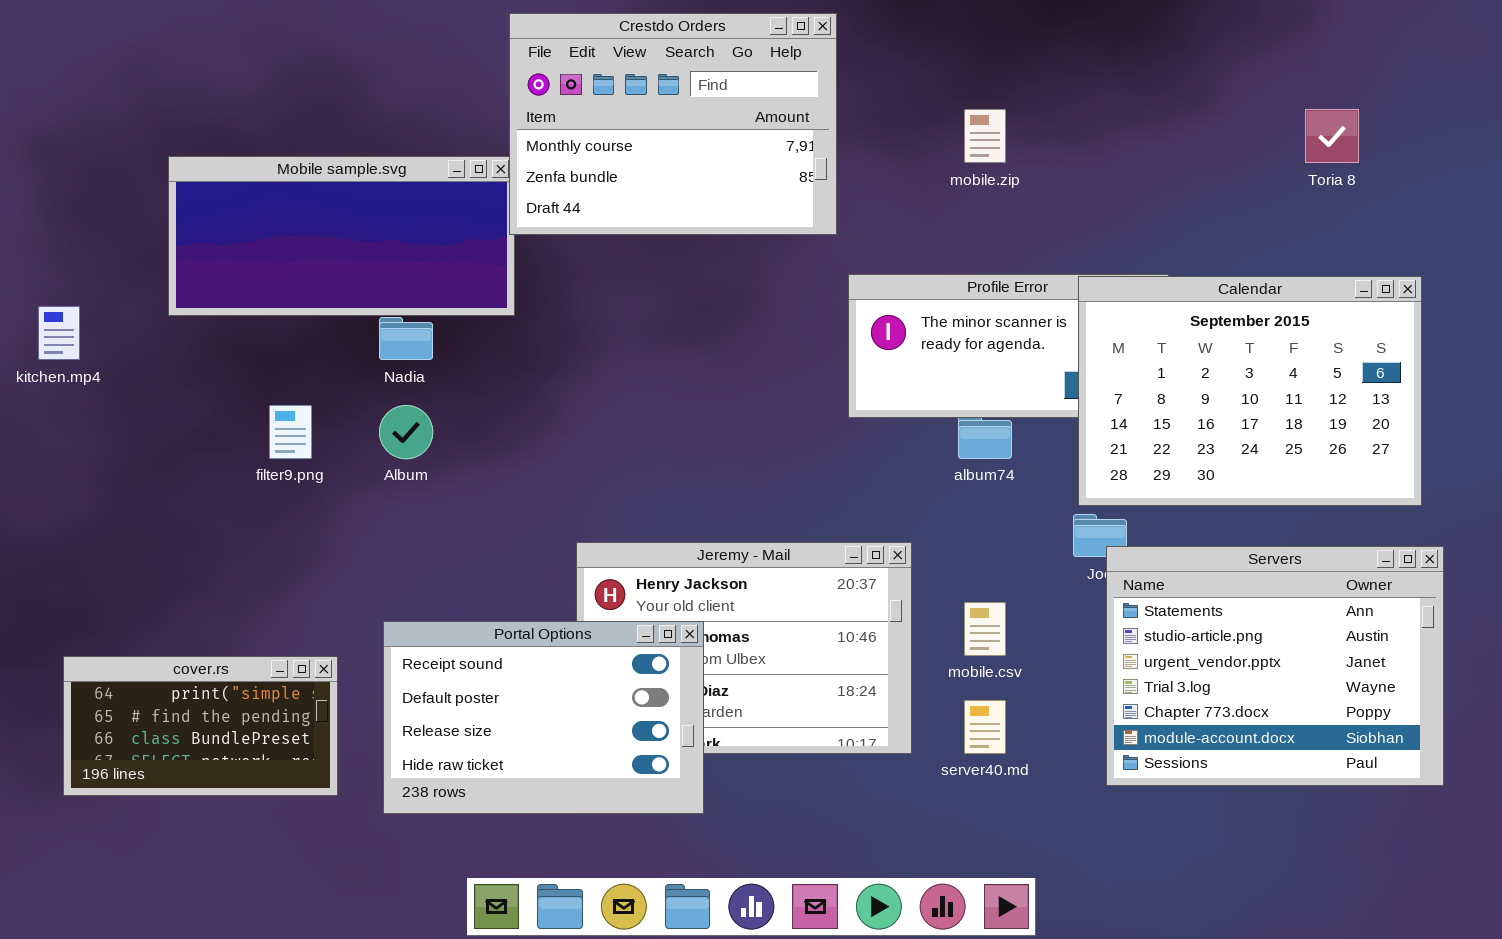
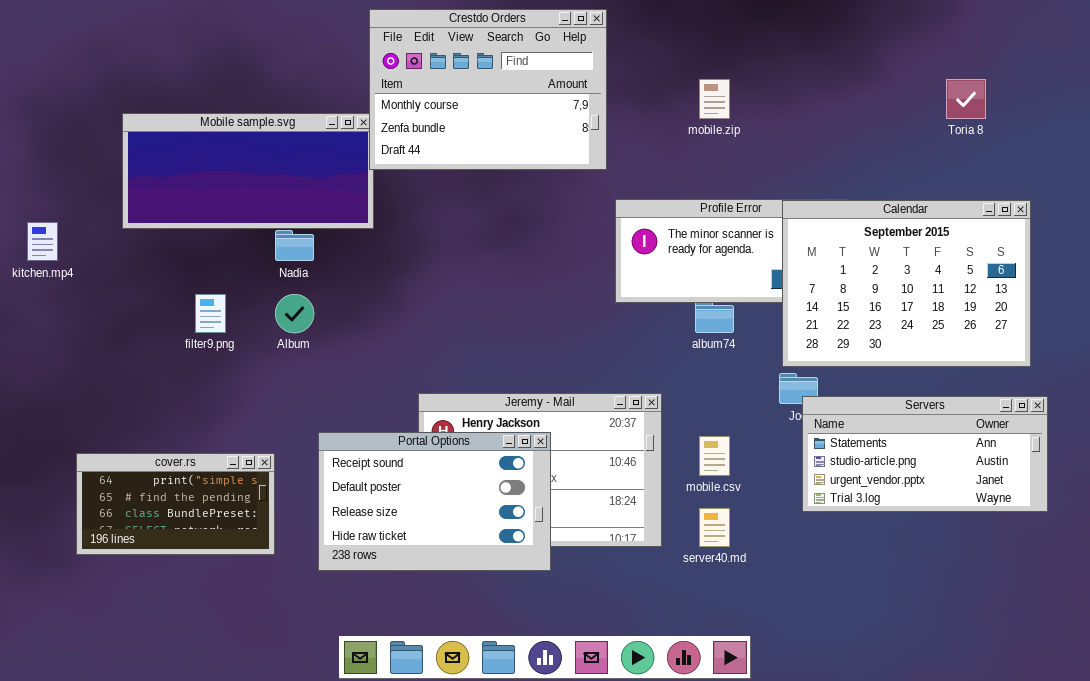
Servers: [1106,546,1444,786] -> [802,396,1048,512], resized
Portal Options: [383,621,704,814] -> [318,432,551,571], moved
cover.rs: [63,656,338,796] -> [76,453,275,555], moved

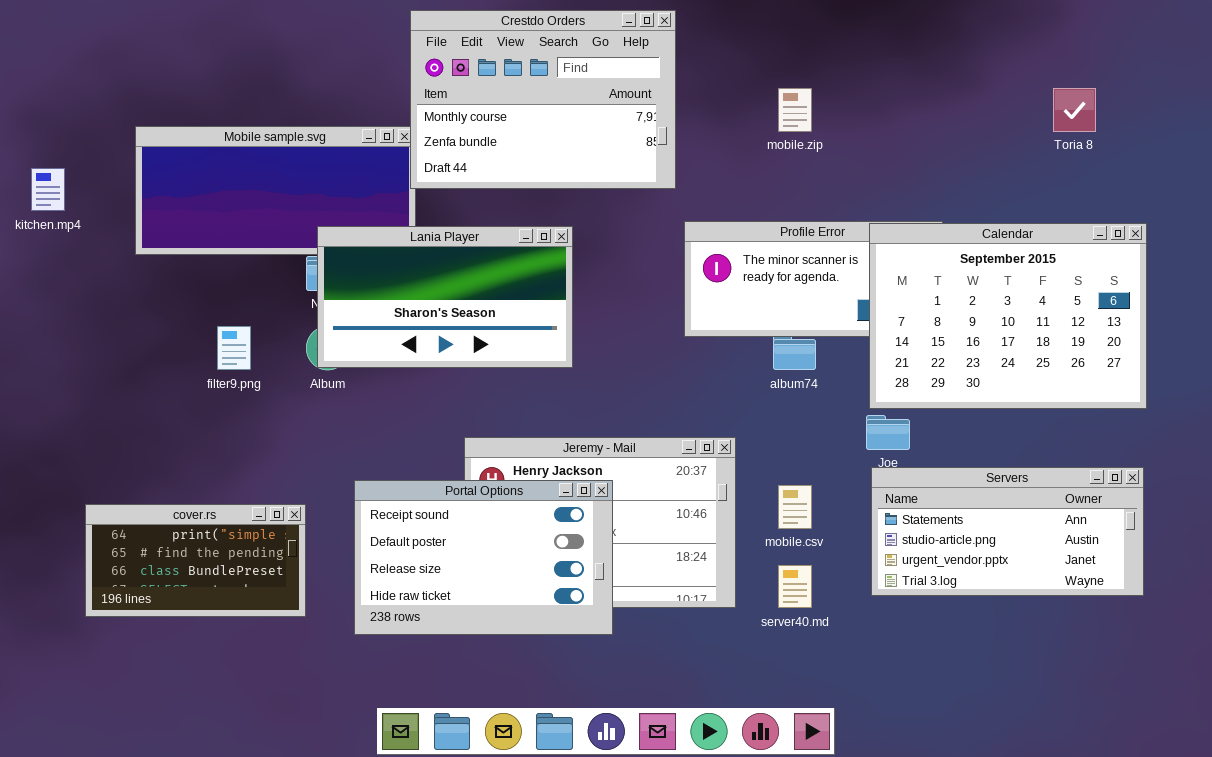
Lania Player: none -> [317,226,573,368], opened
kitchen.mp4: [27,222,58,261] -> [31,168,65,211], moved
Servers: [802,396,1048,512] -> [871,467,1144,596], moved

